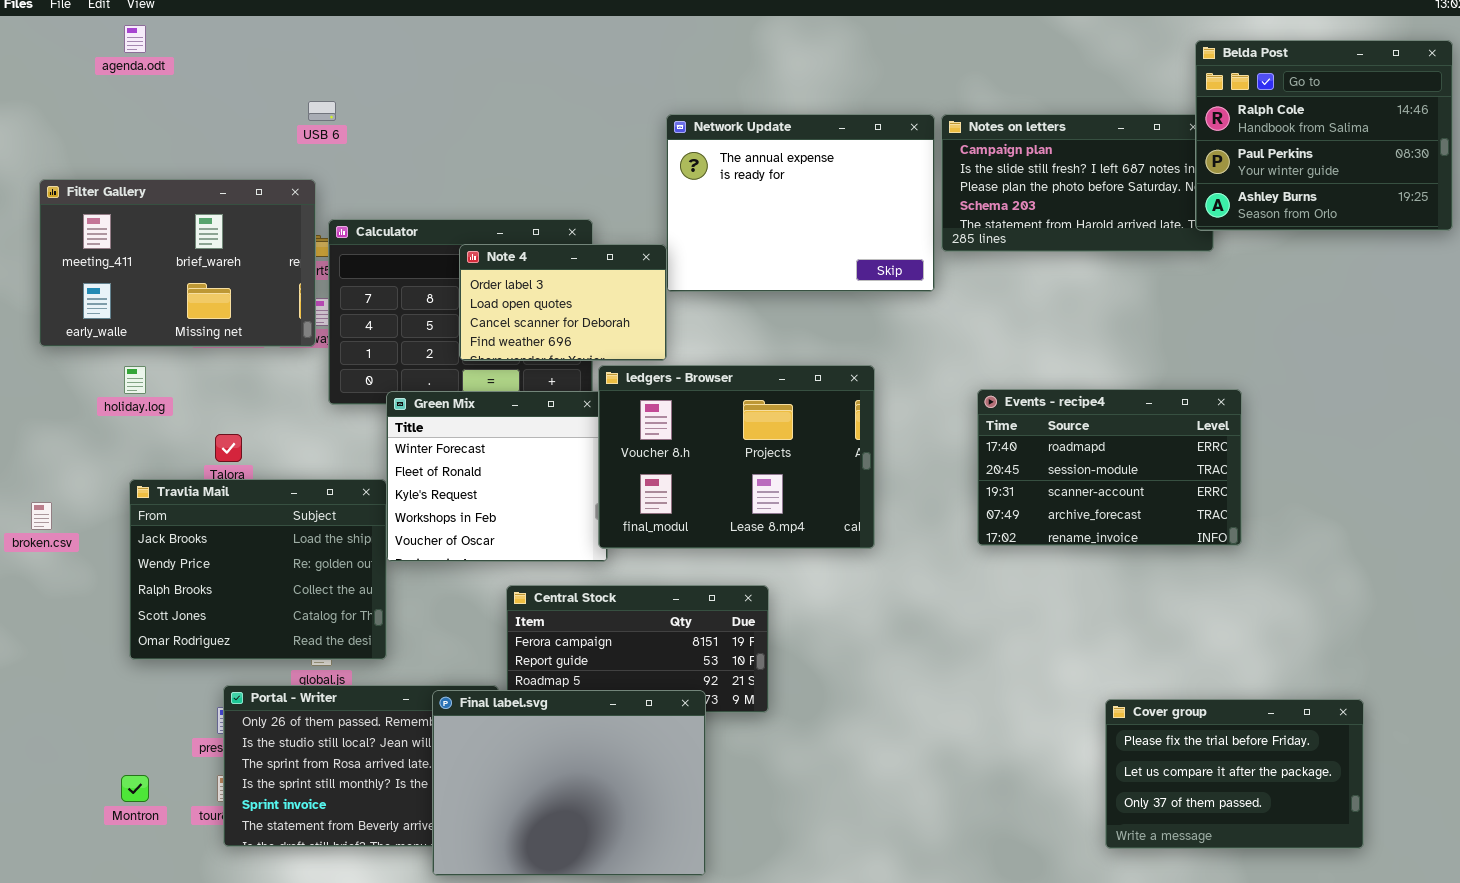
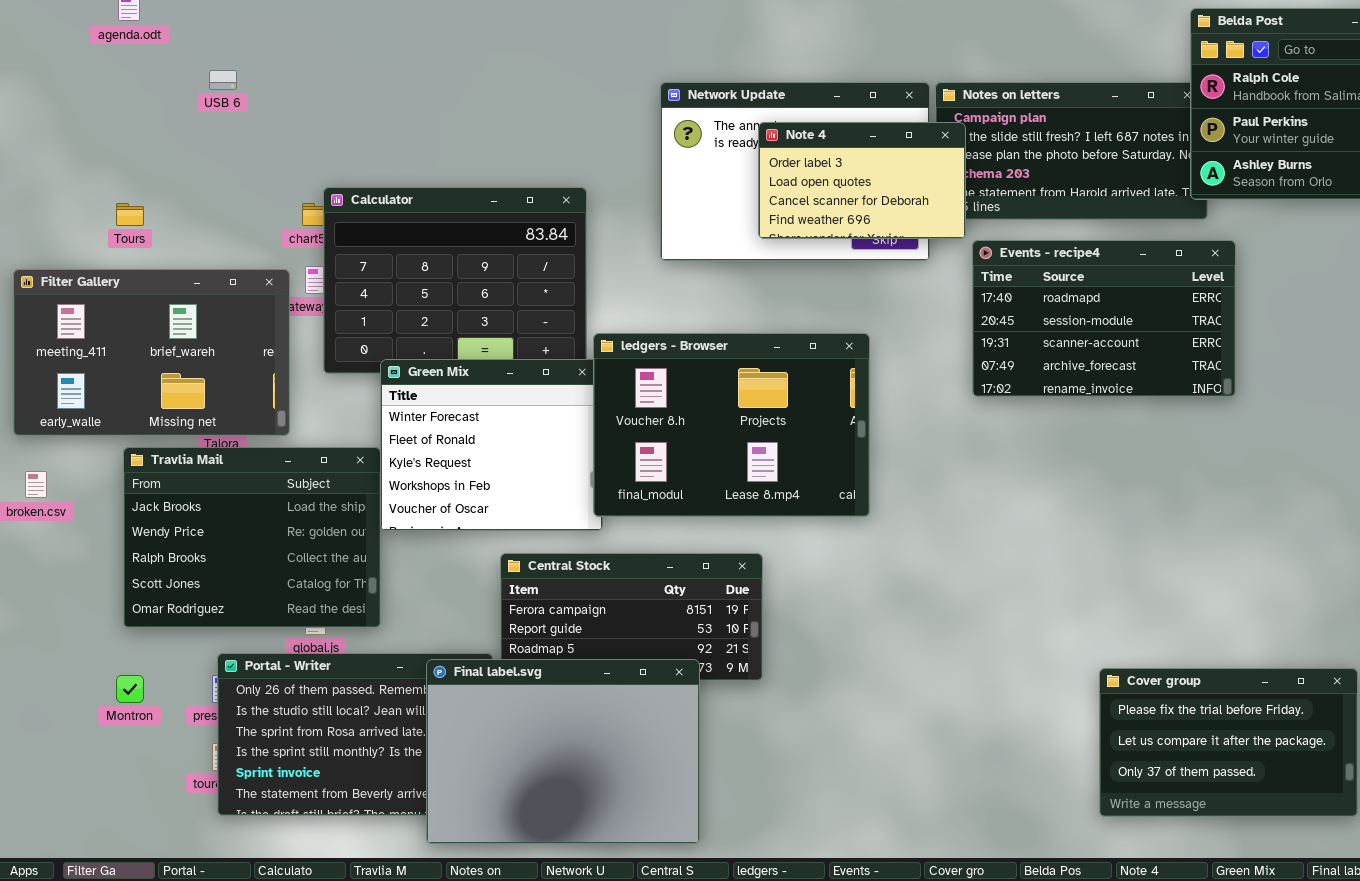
USB 6: [308,101,336,121] -> [209,70,237,90], moved
Filter Gallery: [39,179,316,347] -> [13,269,290,436], moved
Note 4: [459,244,667,361] -> [758,122,966,239], moved
Events - recipe4: [977,389,1242,546] -> [972,240,1236,397], moved
Montron: [121,775,149,802] -> [116,675,144,703], moved

